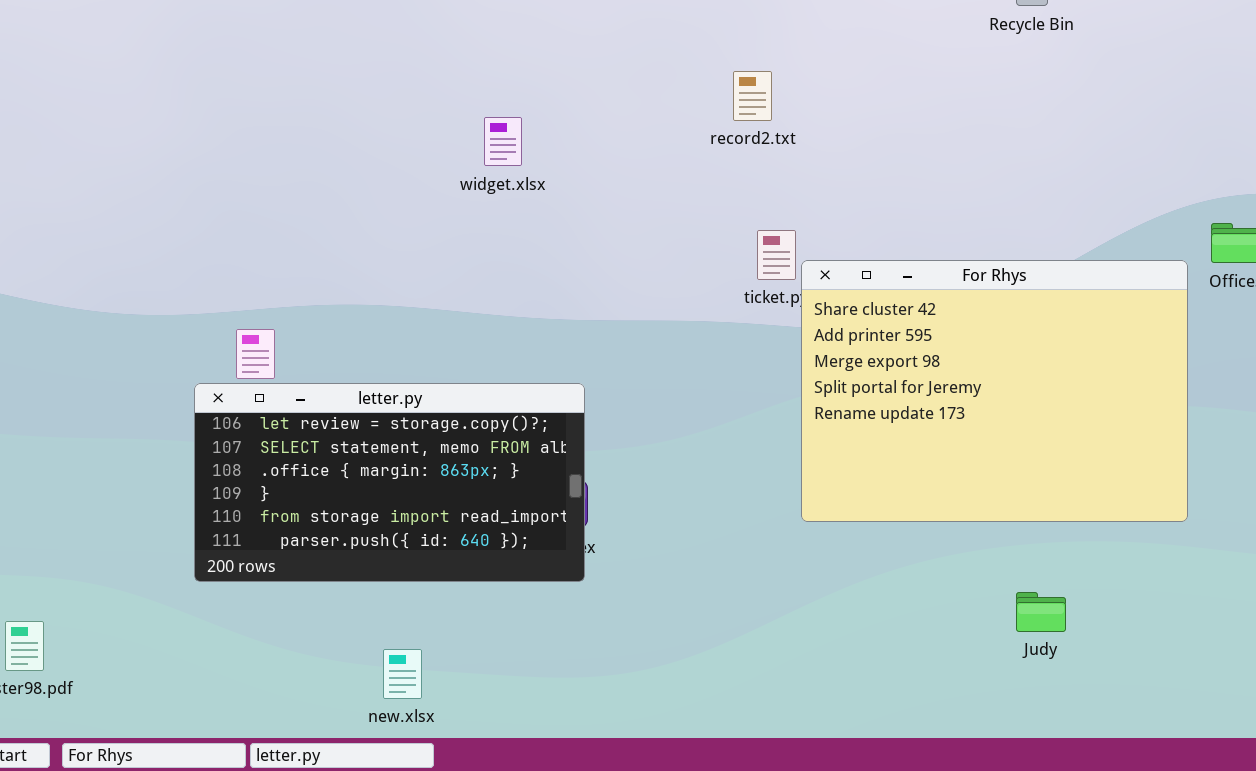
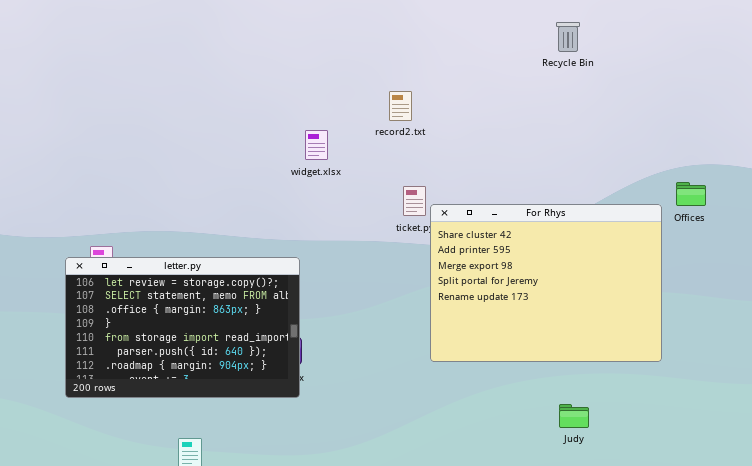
widget.xlsx: [484,117,522,166] -> [305,130,328,160], moved
letter.py: [194,383,585,582] -> [65,257,300,398], resized

